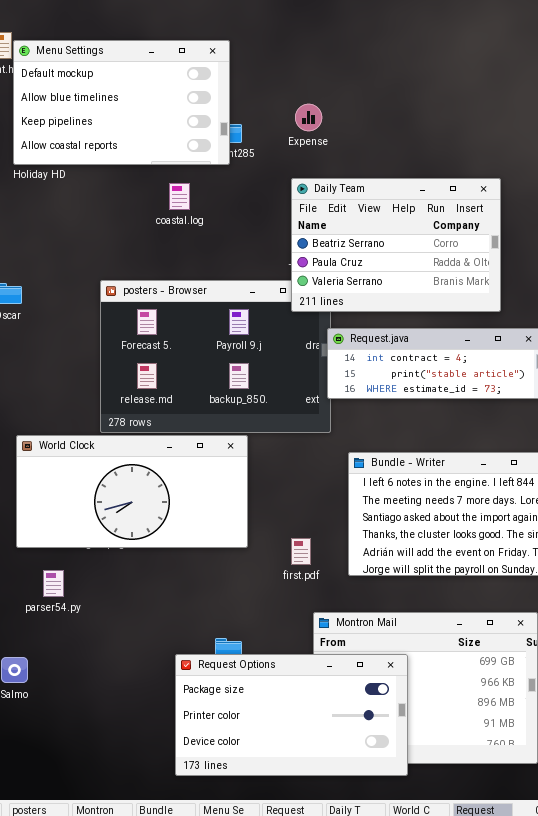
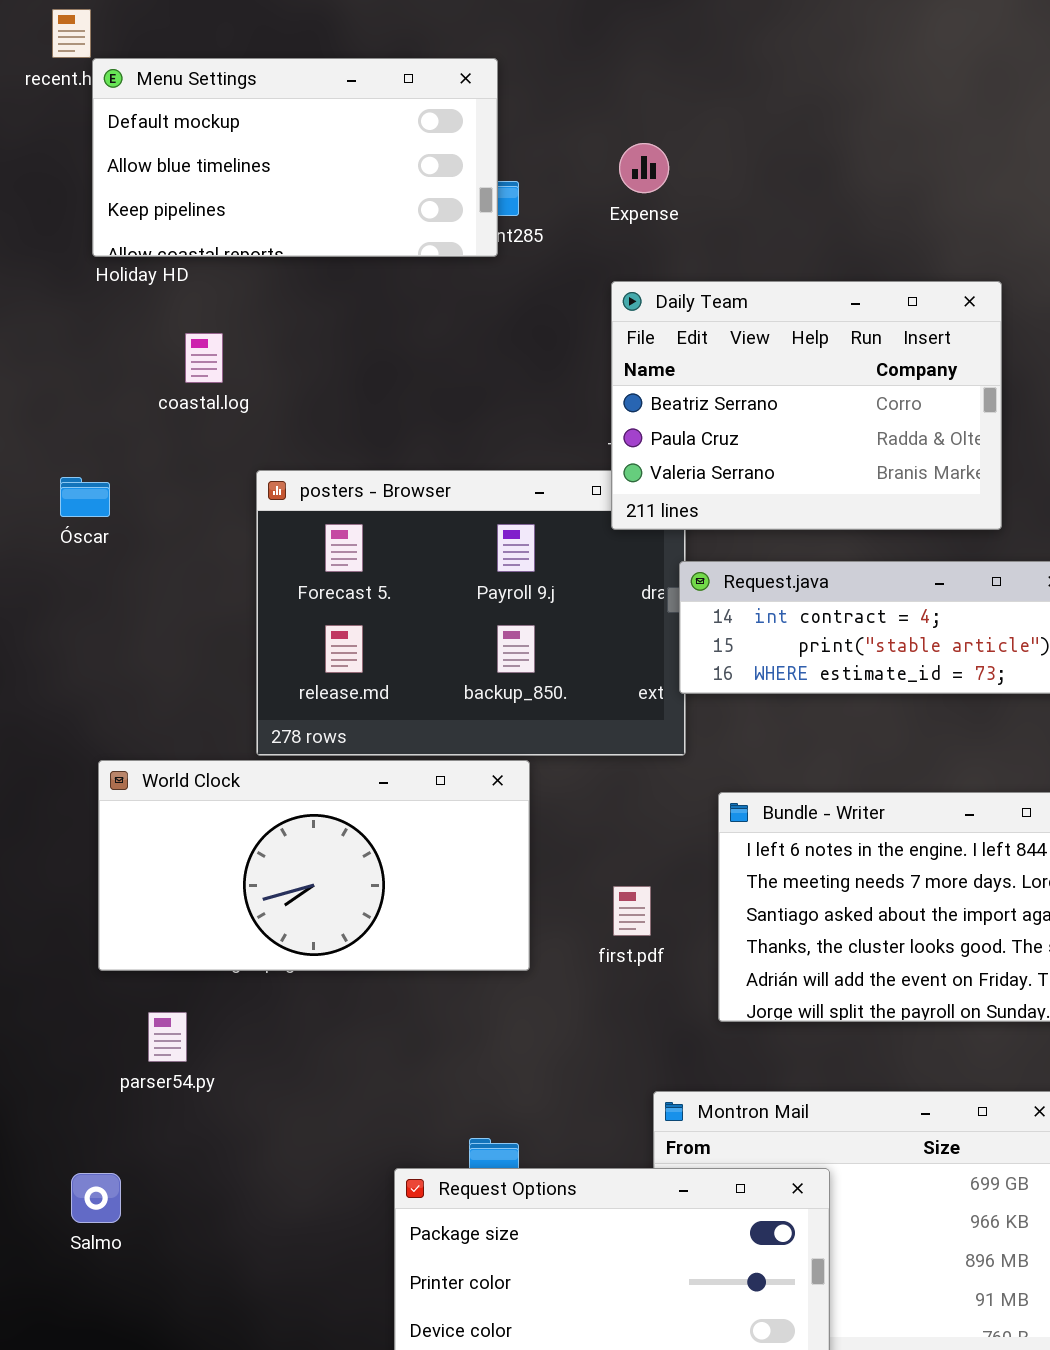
Menu Settings: [13,40,230,165] -> [92,58,498,257], resized
coastal.log: [169,183,190,210] -> [185,333,223,383], moved
first.pdf: [291,538,311,565] -> [613,886,651,936], moved

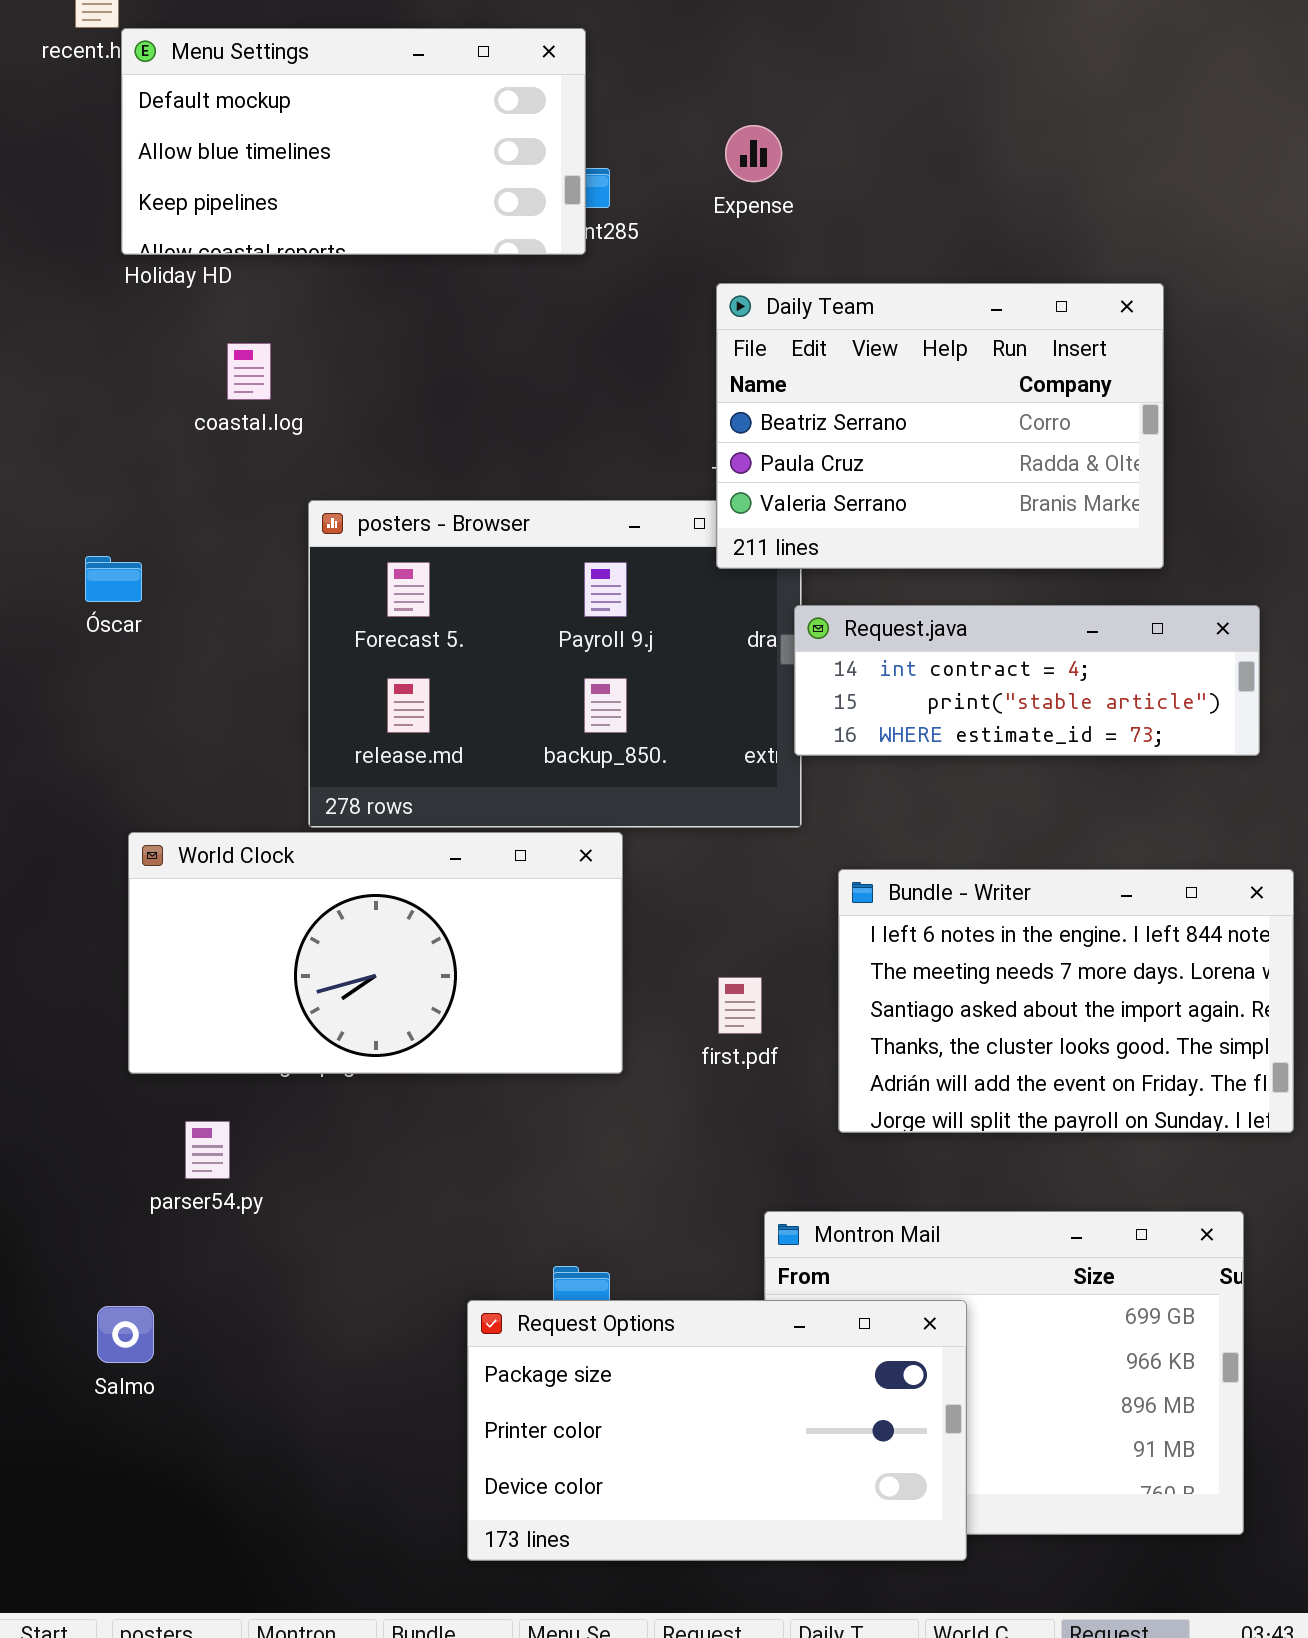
Óscar: [60,477,110,517] -> [85,556,142,602], moved

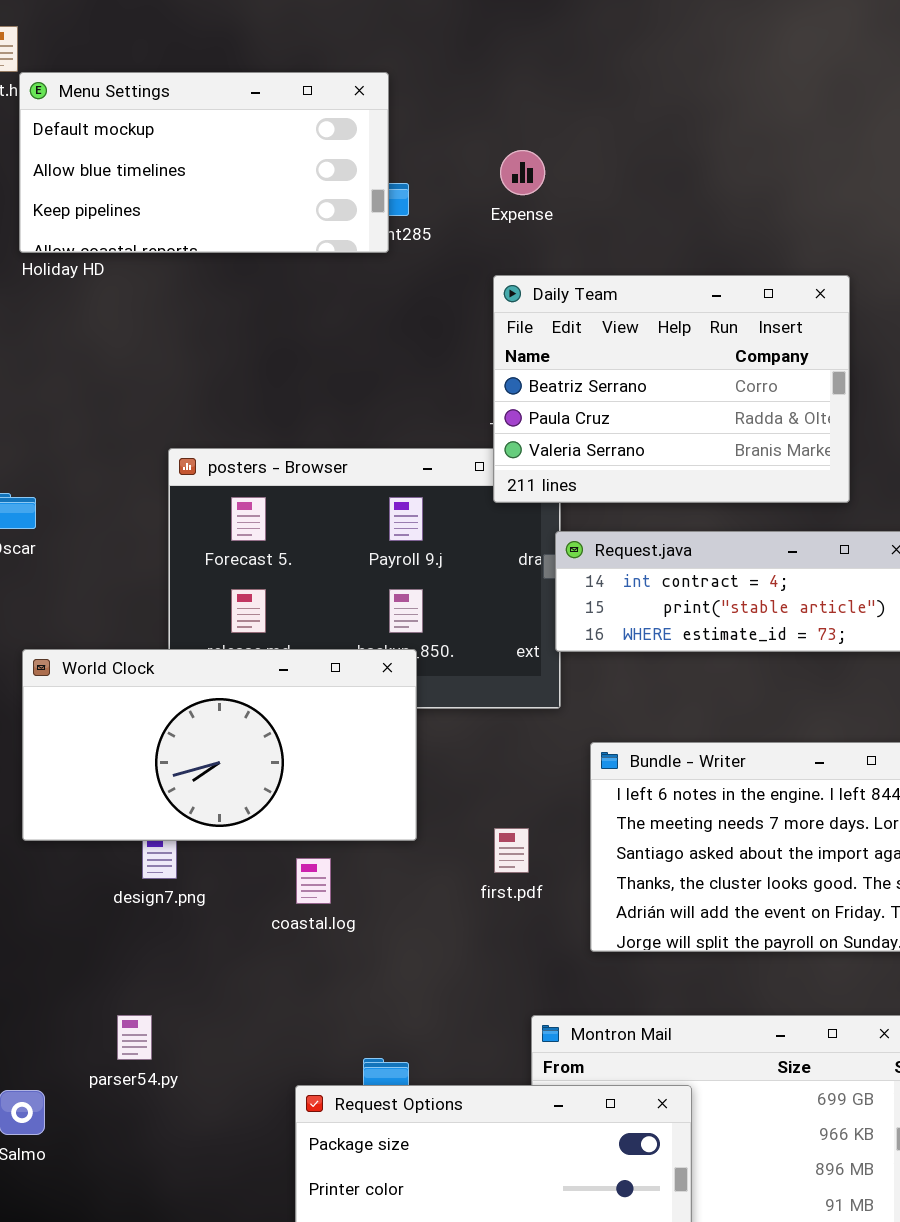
coastal.log: [227,343,271,400] -> [296,858,331,904], moved
World Clock: [128,832,623,1074] -> [22,649,417,841], moved
parser54.py: [185,1121,230,1179] -> [117,1015,152,1060], moved

